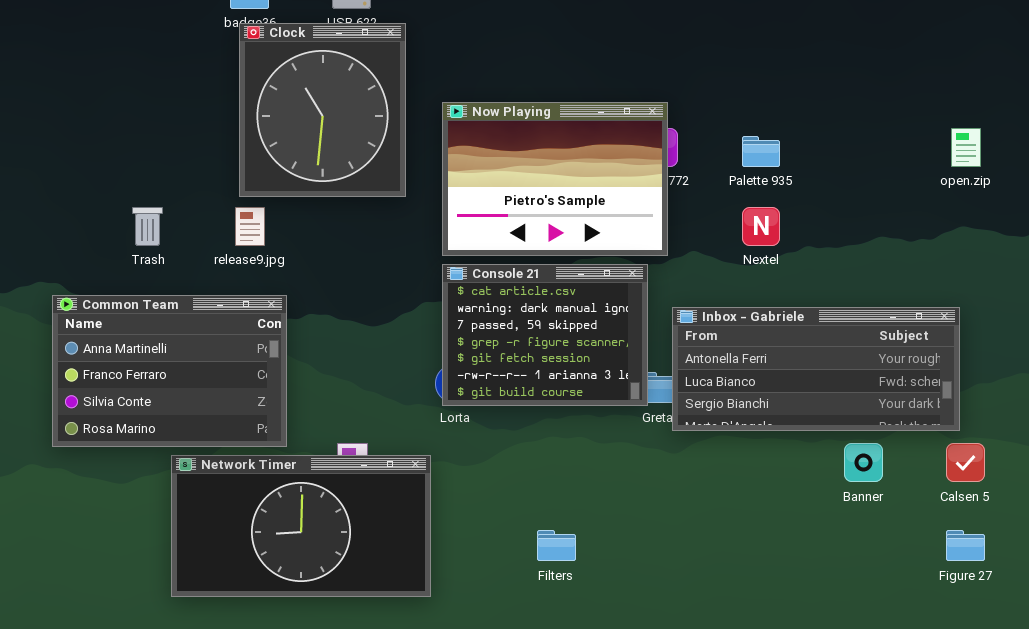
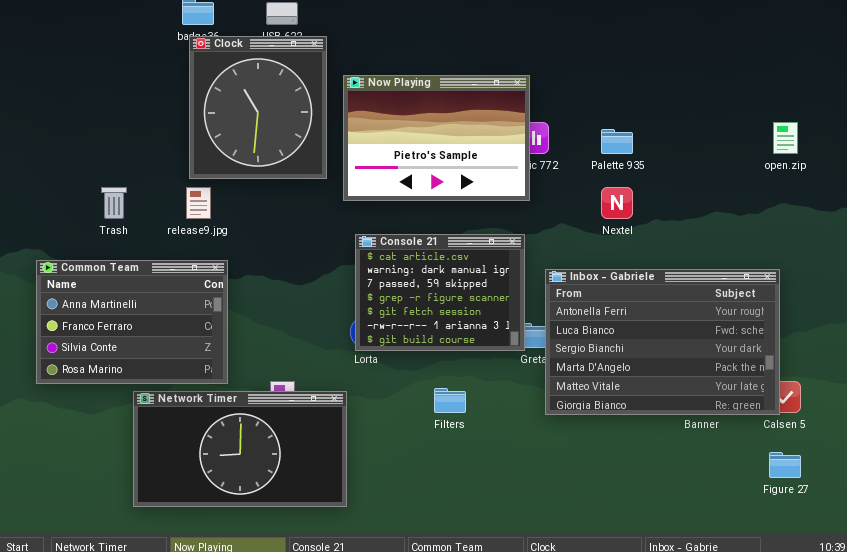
Now Playing: [442,102,668,256] -> [343,75,530,201], moved
Inbox - Gabriele: [672,307,960,431] -> [545,269,780,415], resized
Filters: [537,530,576,561] -> [434,388,466,413], moved

